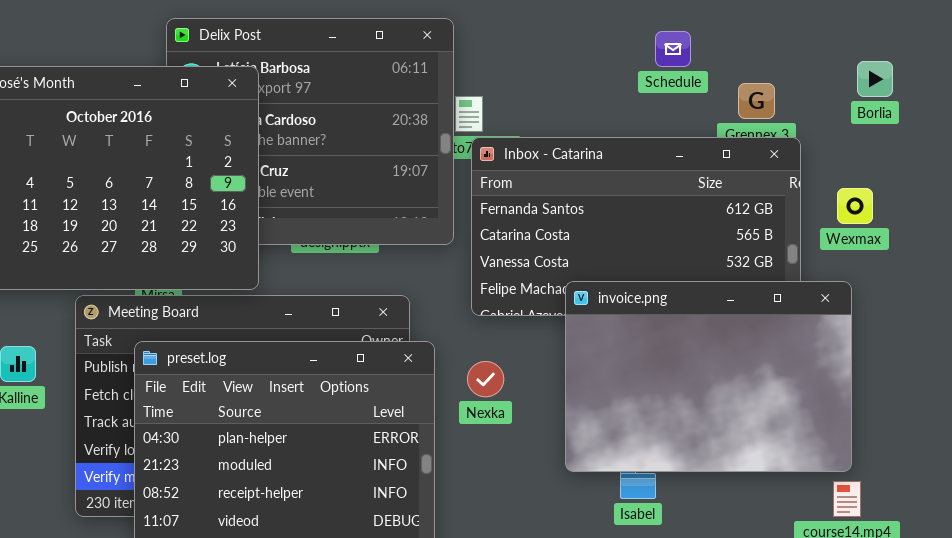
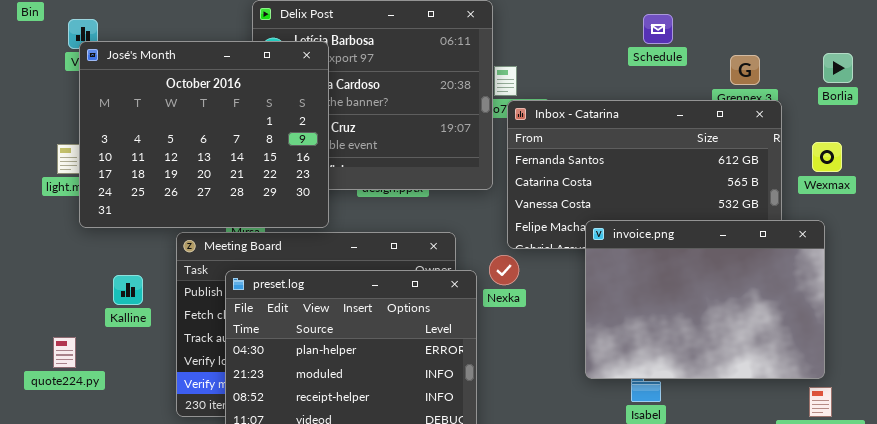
Schedule: [655,31,691,67] -> [643,14,673,44], moved
Borlia: [857,61,893,97] -> [823,53,853,83], moved
Nexka: [467,361,504,397] -> [489,255,519,285], moved

